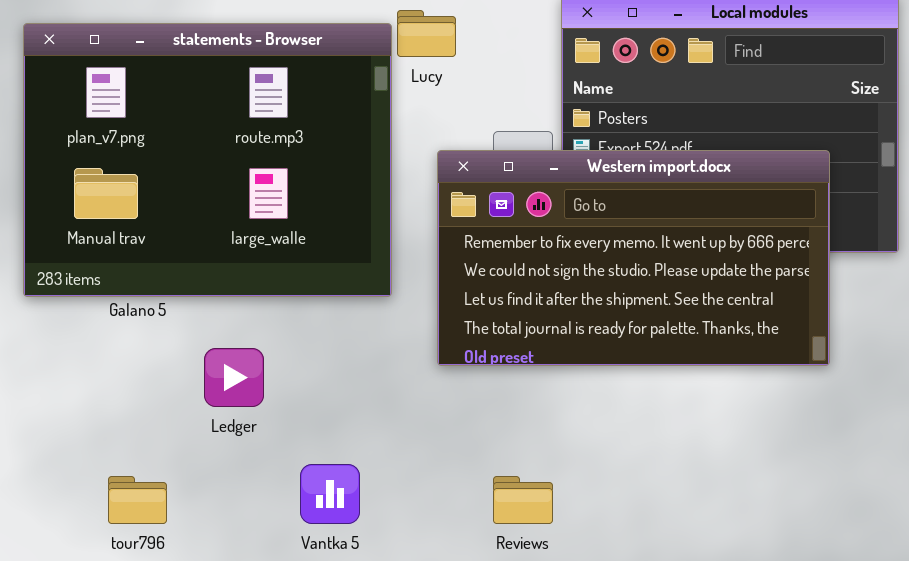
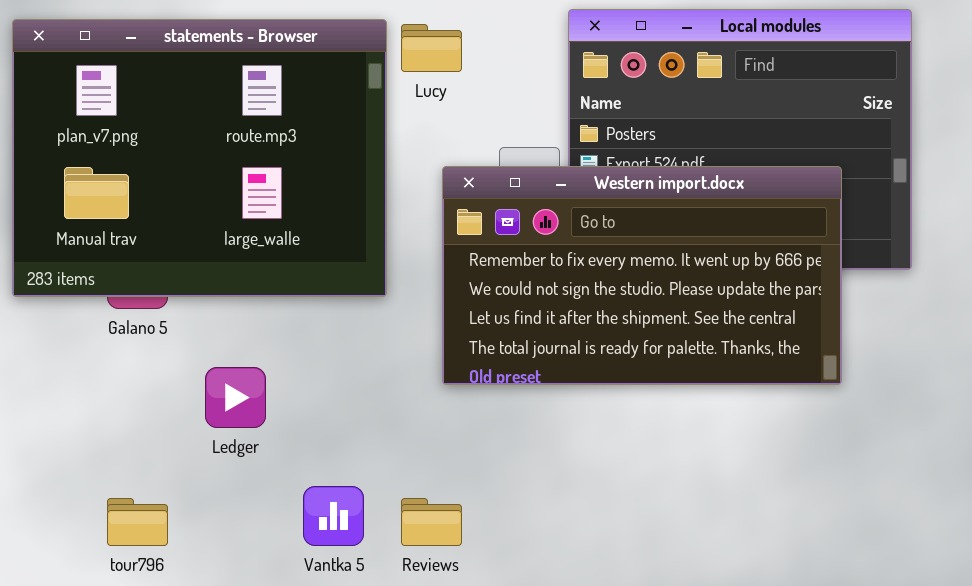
statements - Browser: [23,23,392,297] -> [12,19,387,297], moved
Reviews: [493,476,553,524] -> [401,498,462,546], moved

